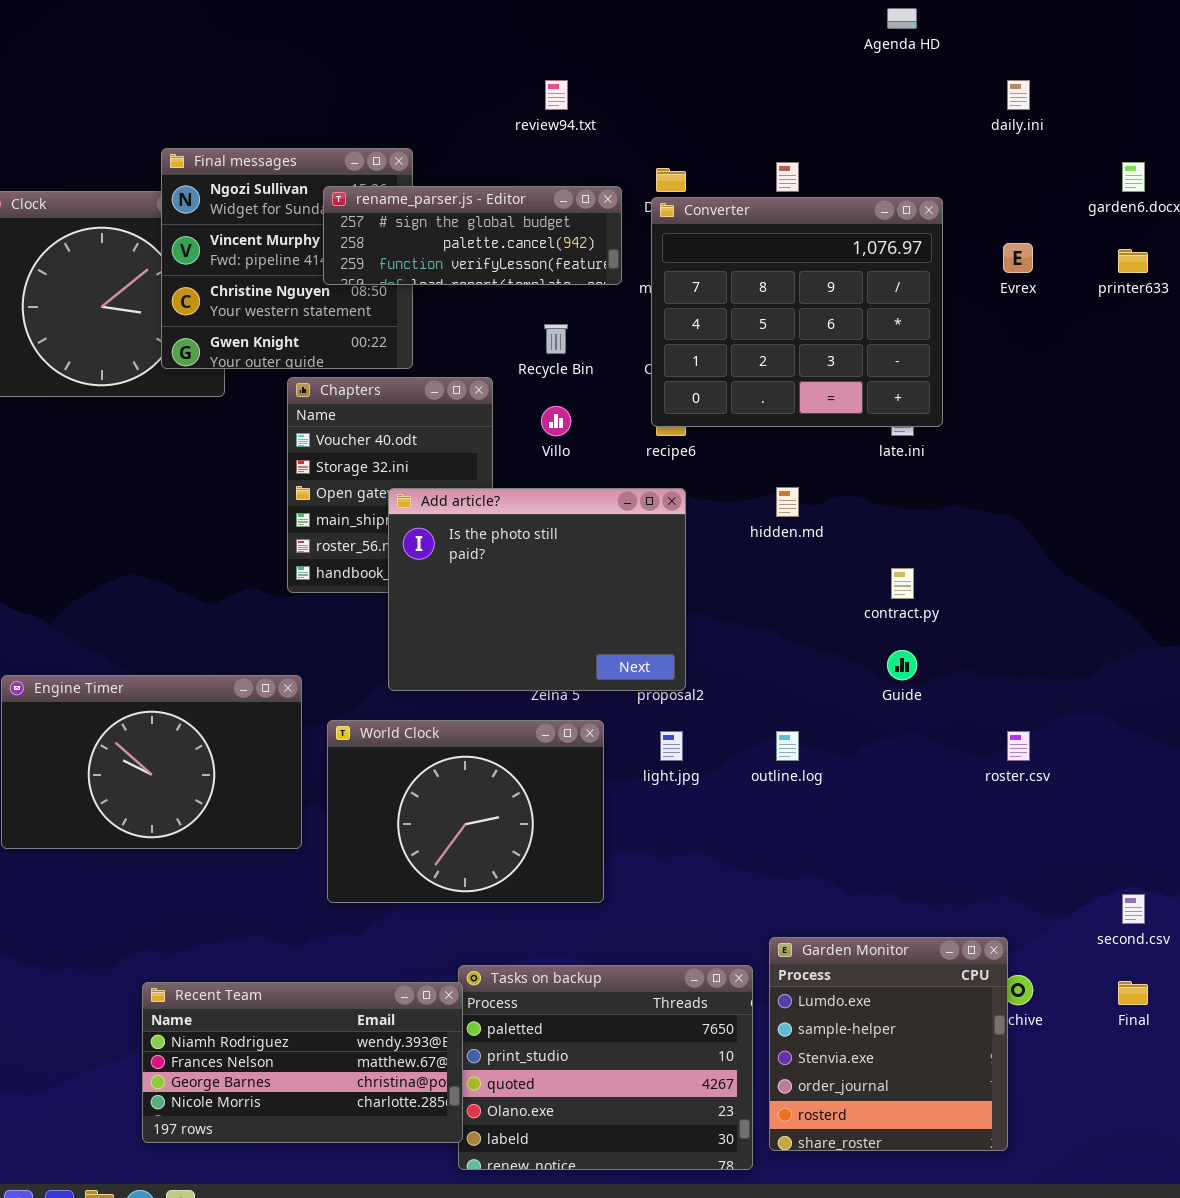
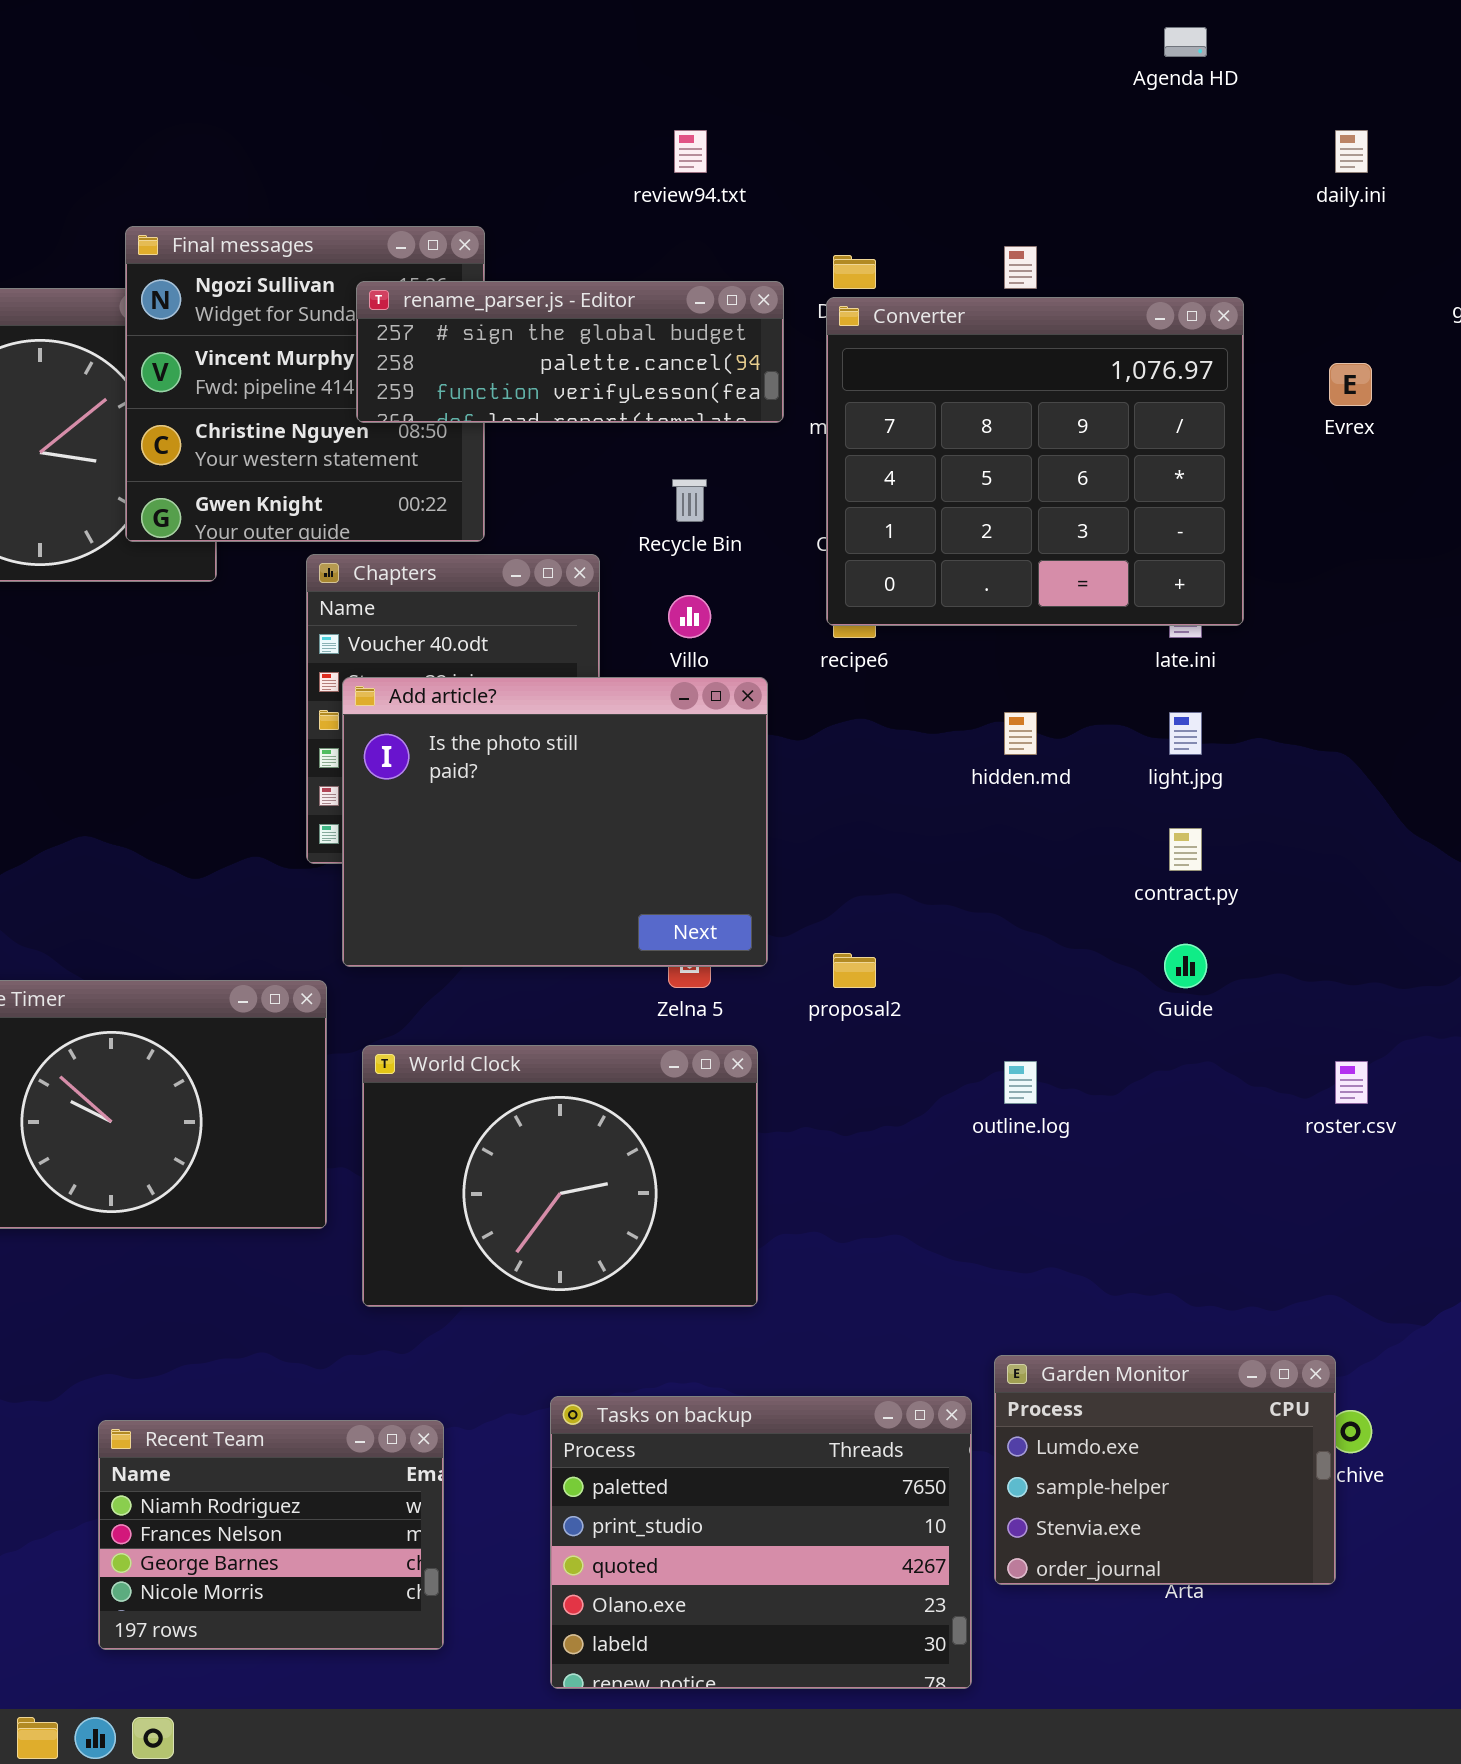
Add article?: [388,488,686,691] -> [342,677,768,967], moved
light.jpg: [660,731,683,761] -> [1169,712,1202,755], moved
Garden Monitor: [769,937,1008,1151] -> [994,1355,1336,1585], resized
Recent Team: [142,982,463,1143] -> [98,1420,444,1650], resized

